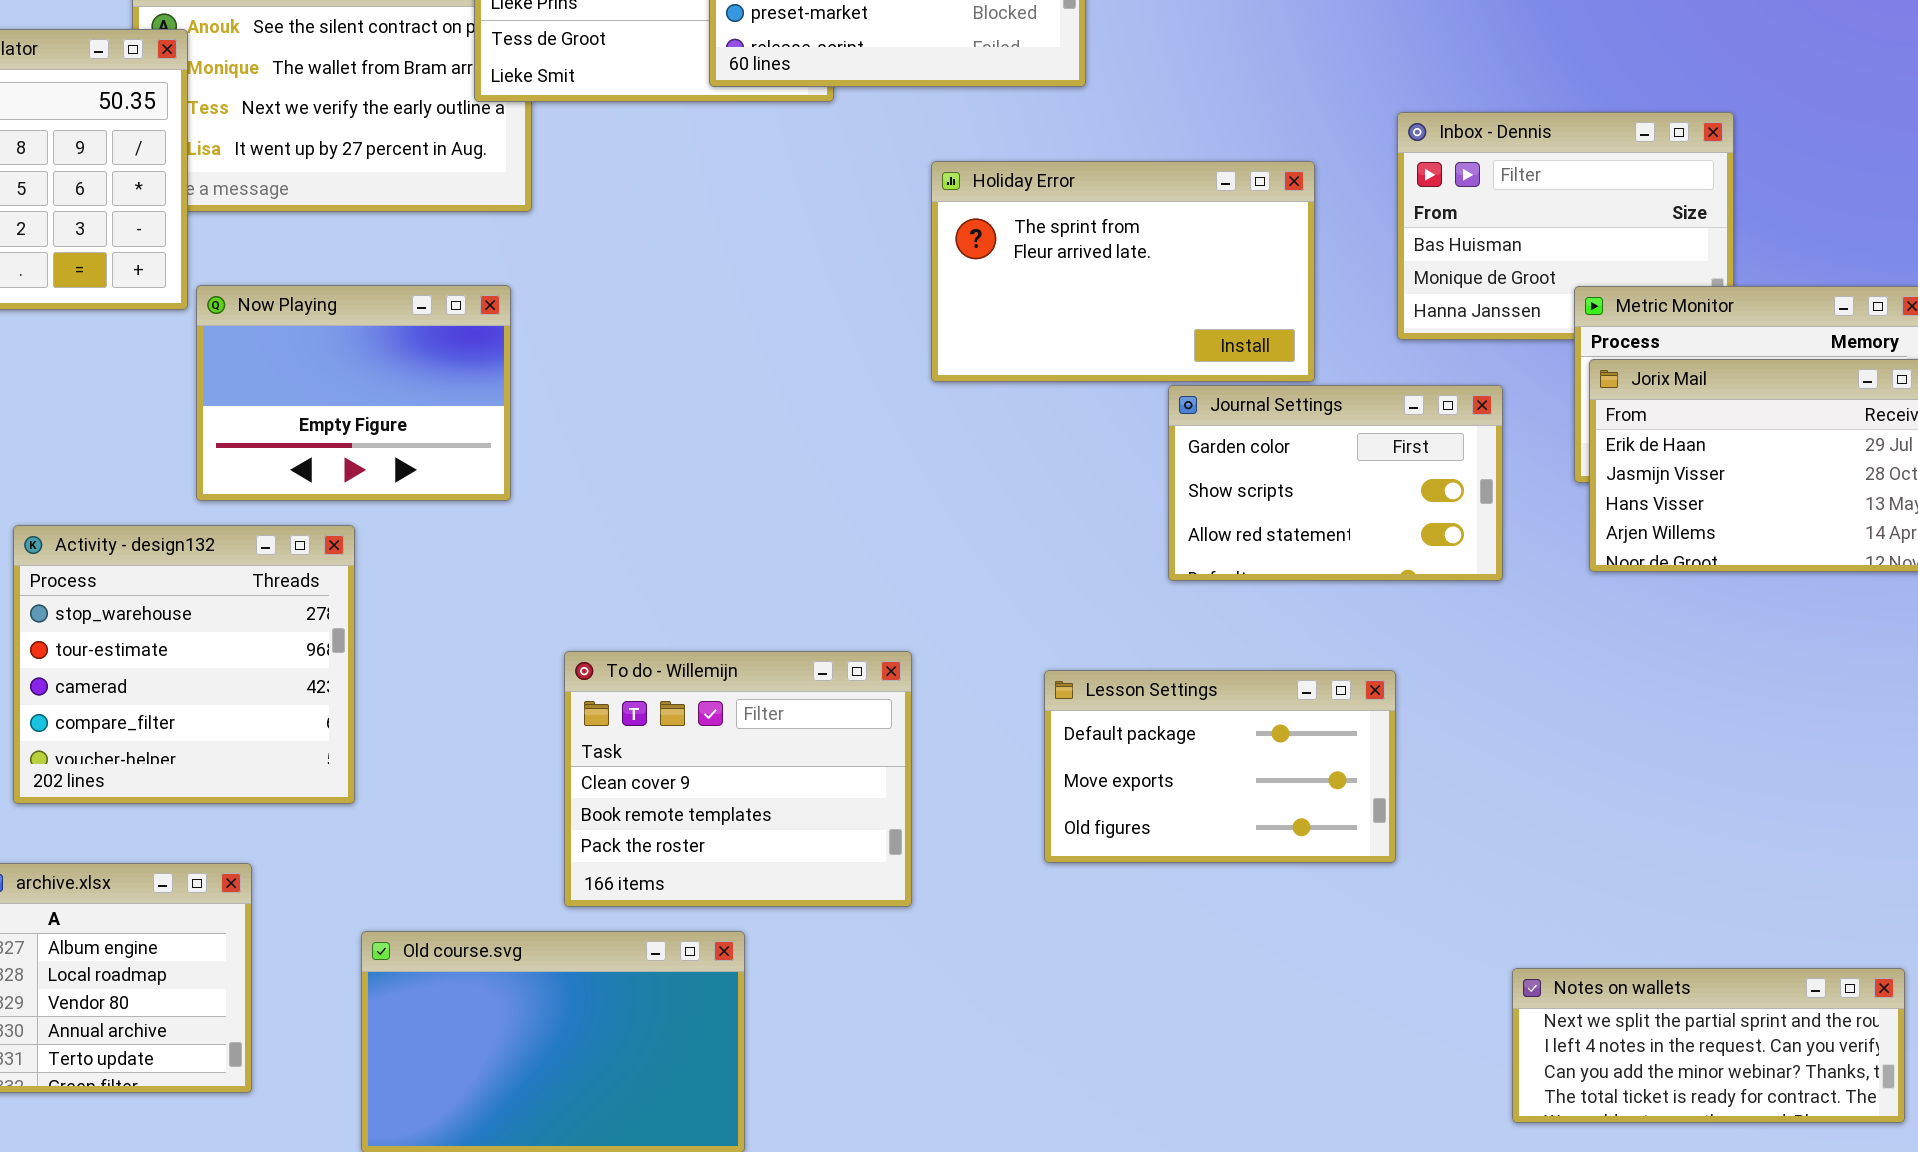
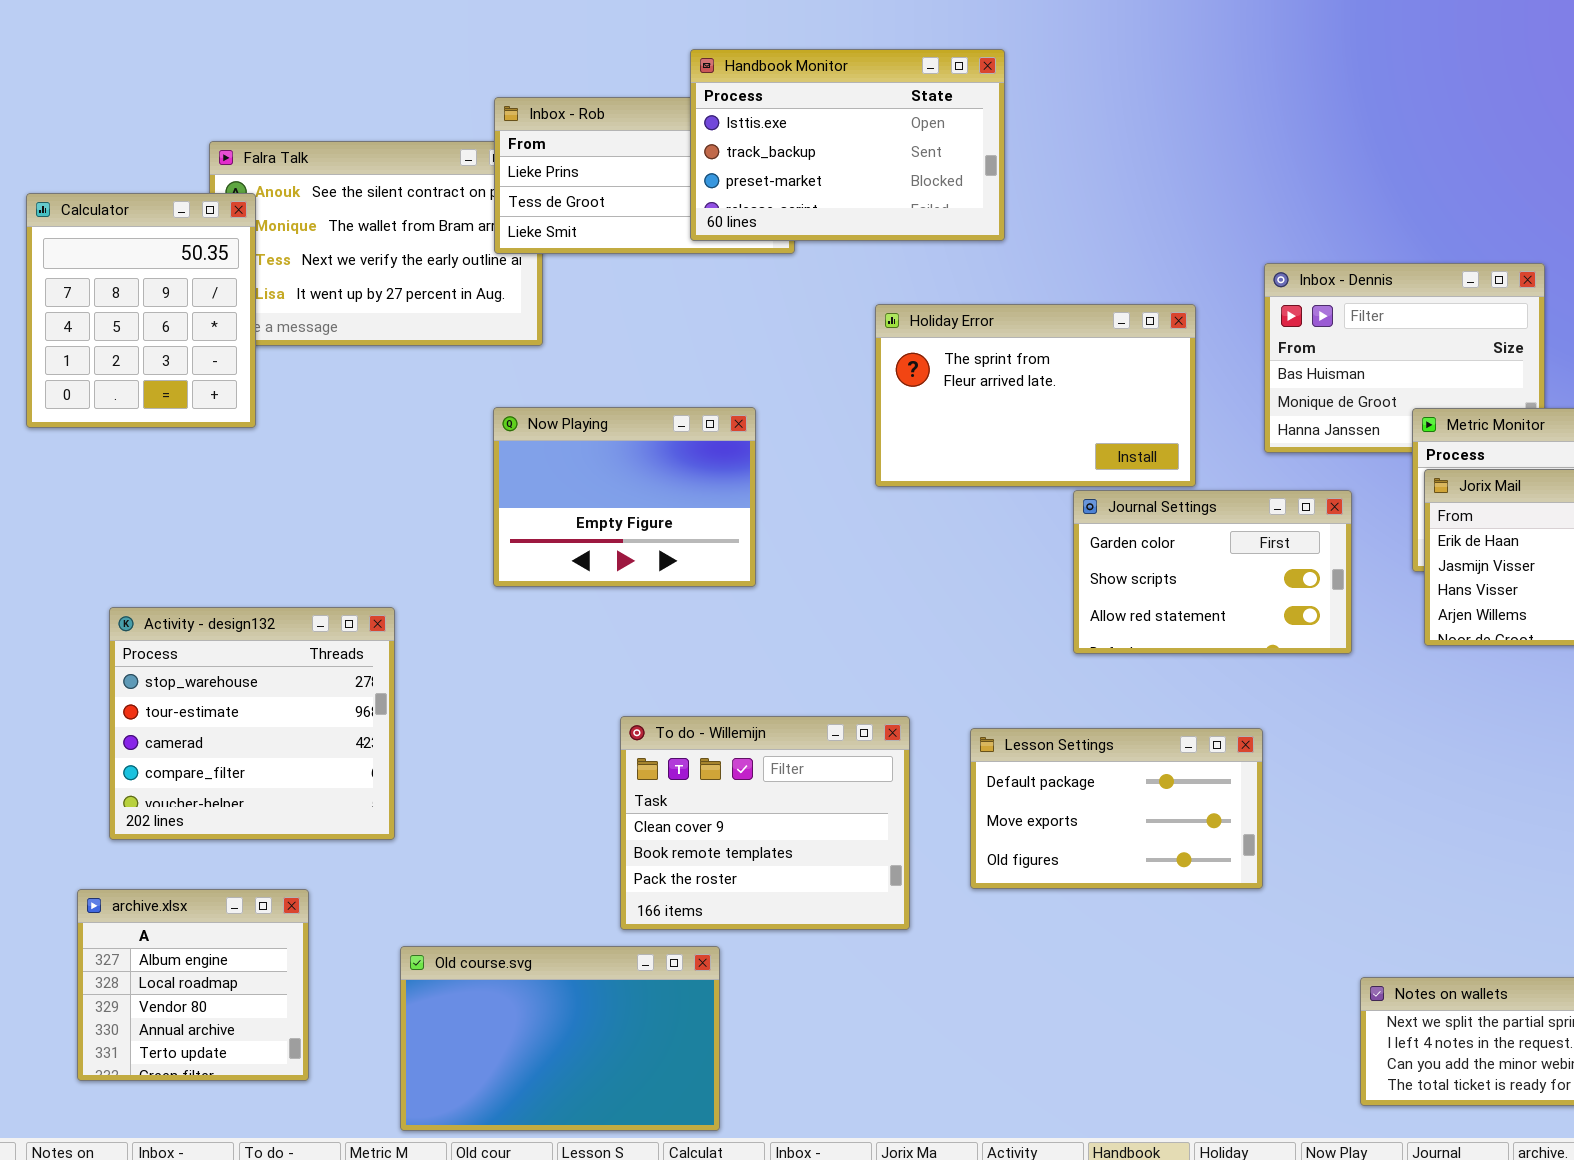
Now Playing: [196,285,511,501] -> [493,407,756,587], moved
To do - Willemijn: [564,651,912,907] -> [620,716,910,930], moved

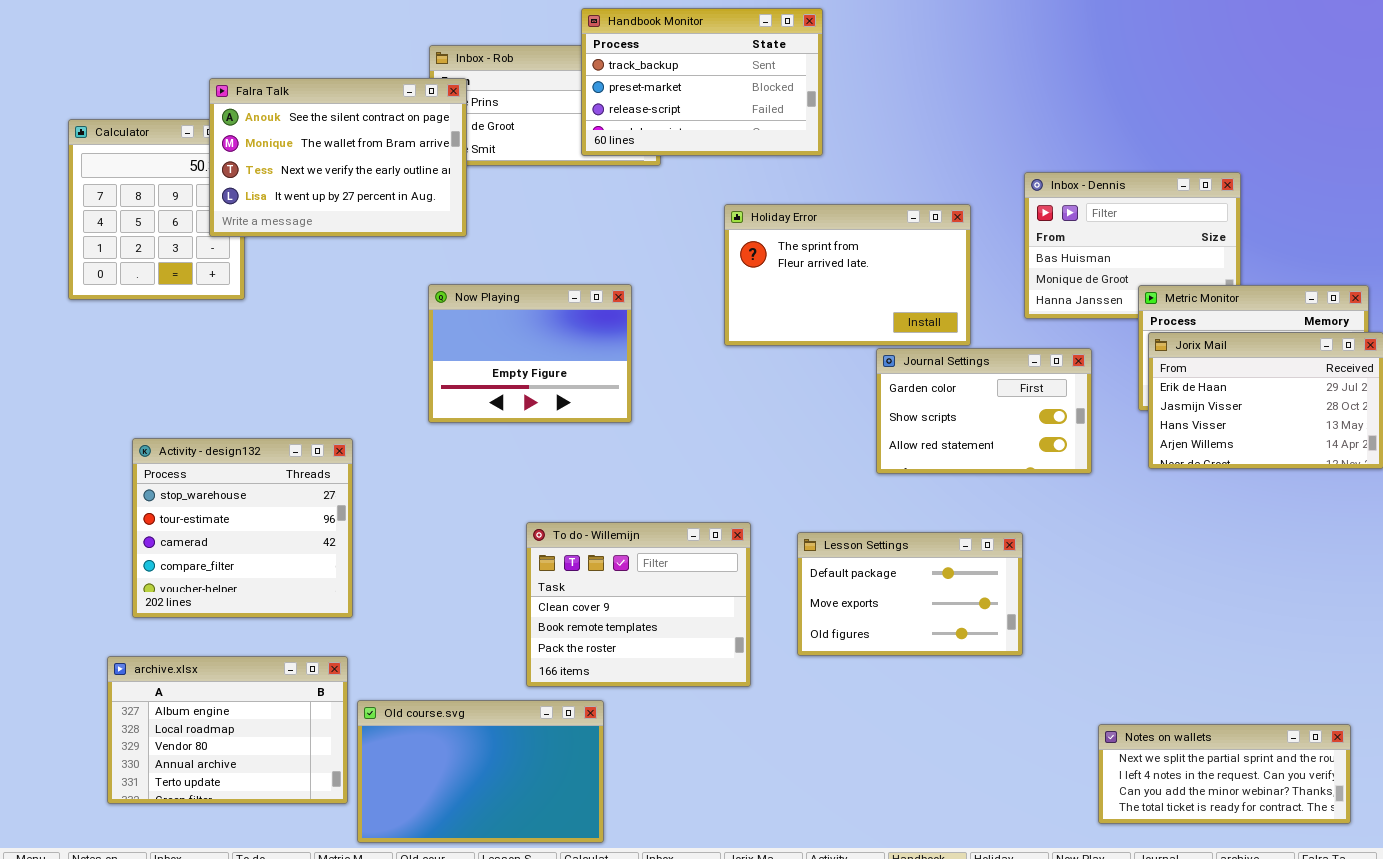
Handbook Monitor: [690,49,1005,241] -> [581,8,823,156], scrolled down 1 row
Falra Talk: [209,141,543,346] -> [209,78,467,237], raised
archive.xlsx: [77,889,309,1081] -> [107,656,348,804], resized

